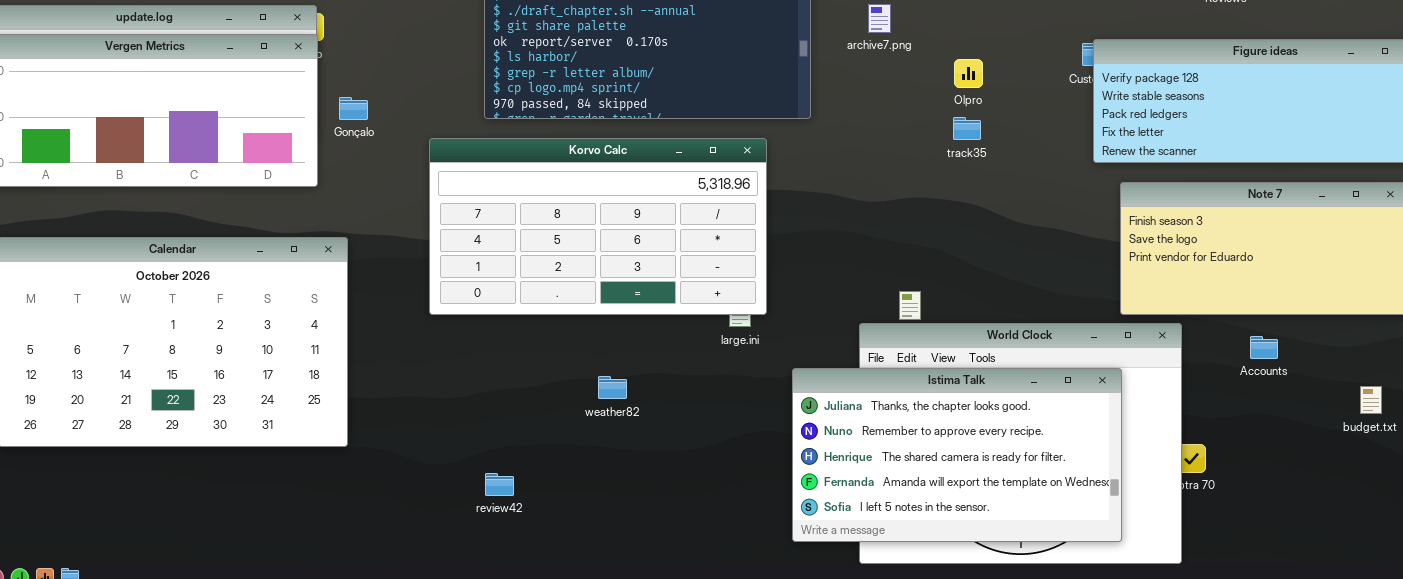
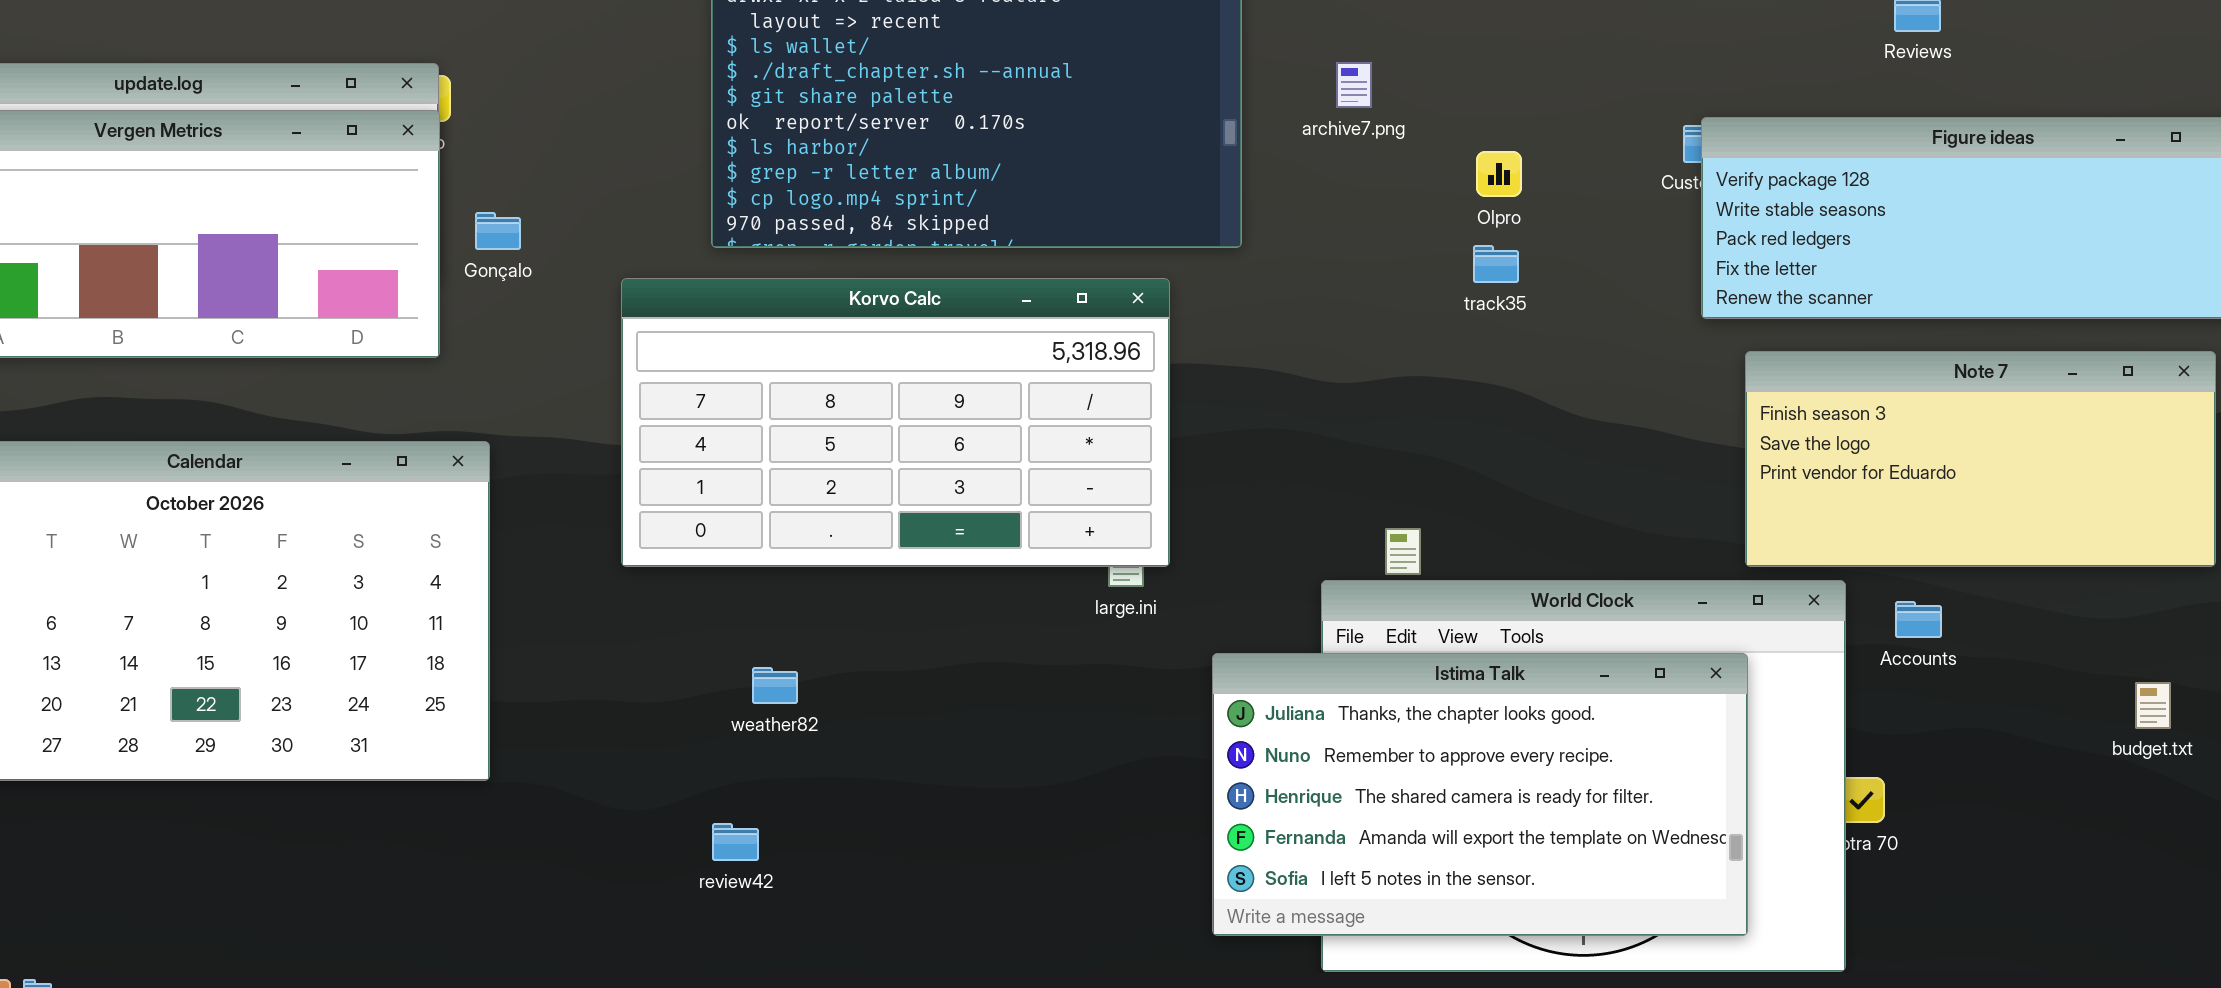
Accounts: [1250,336,1278,359] -> [1895,601,1942,638], moved
weather82: [598,376,627,399] -> [752,667,798,704], moved

